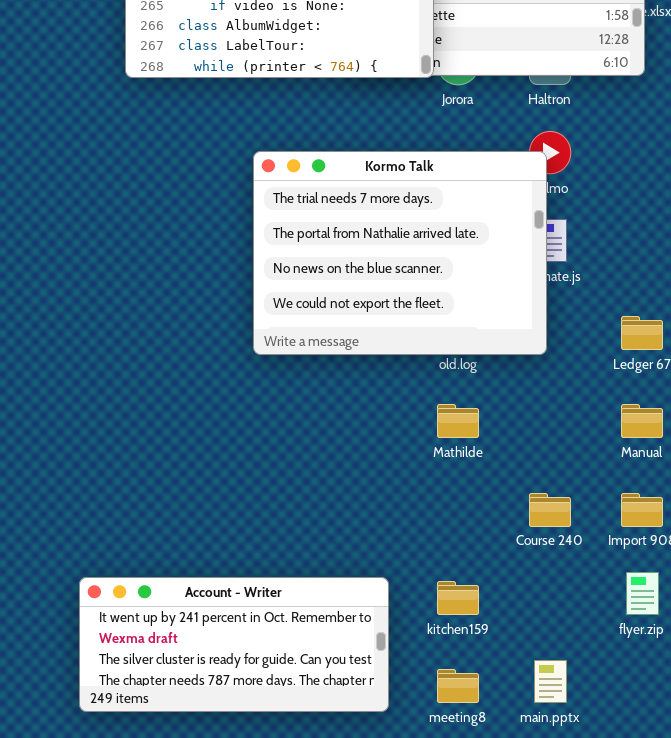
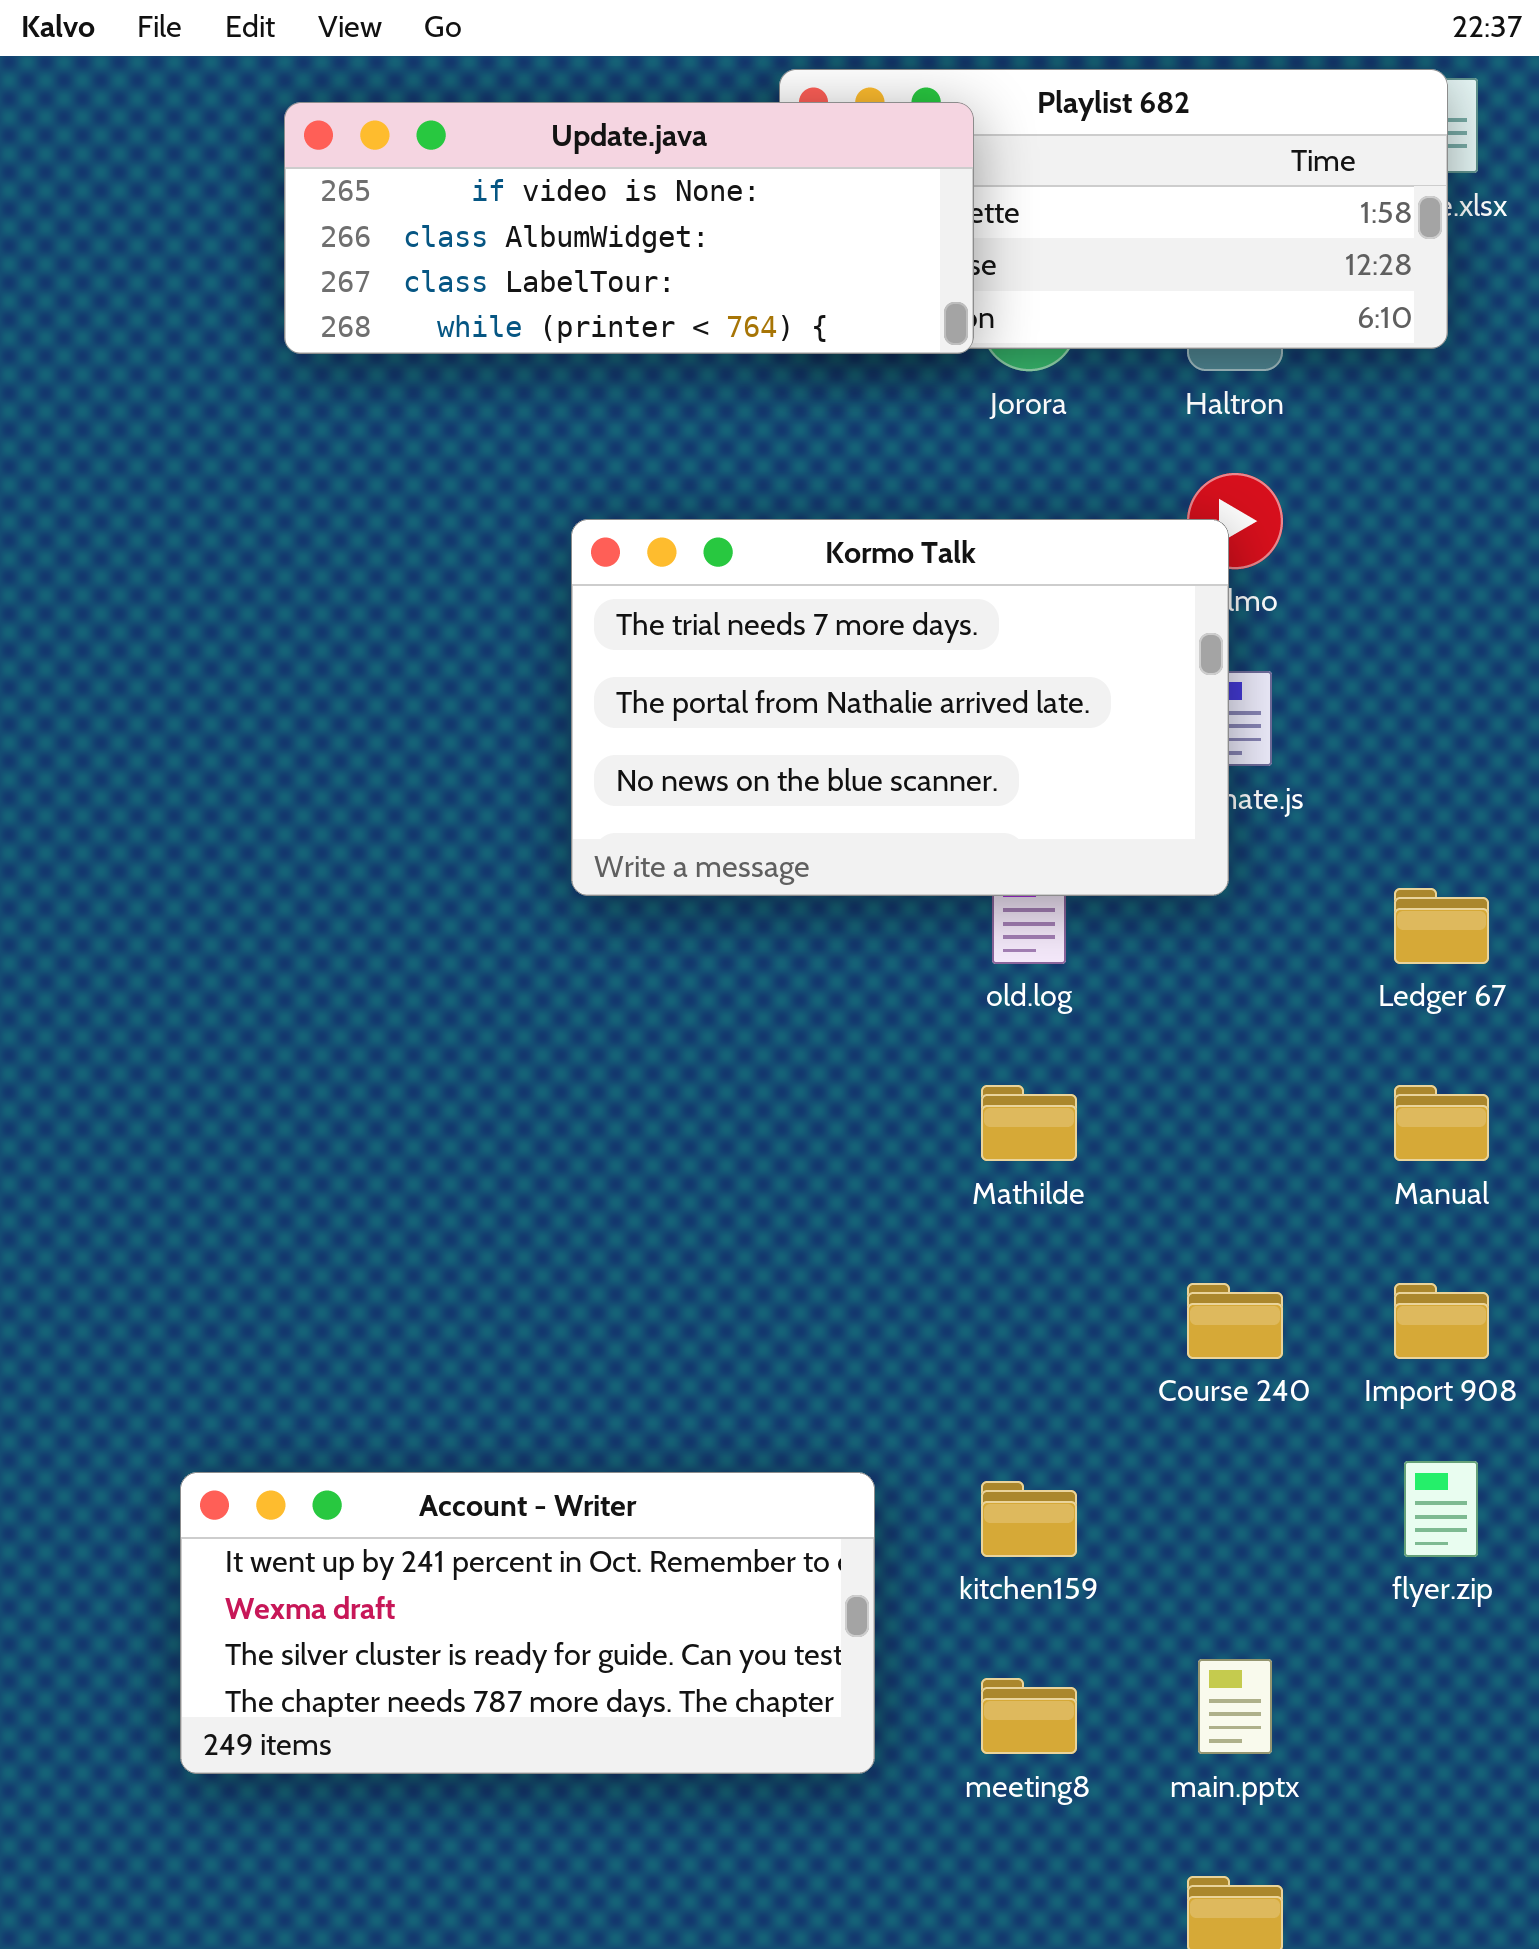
Kormo Talk: [253,151,547,355] -> [571,519,1229,896], resized

